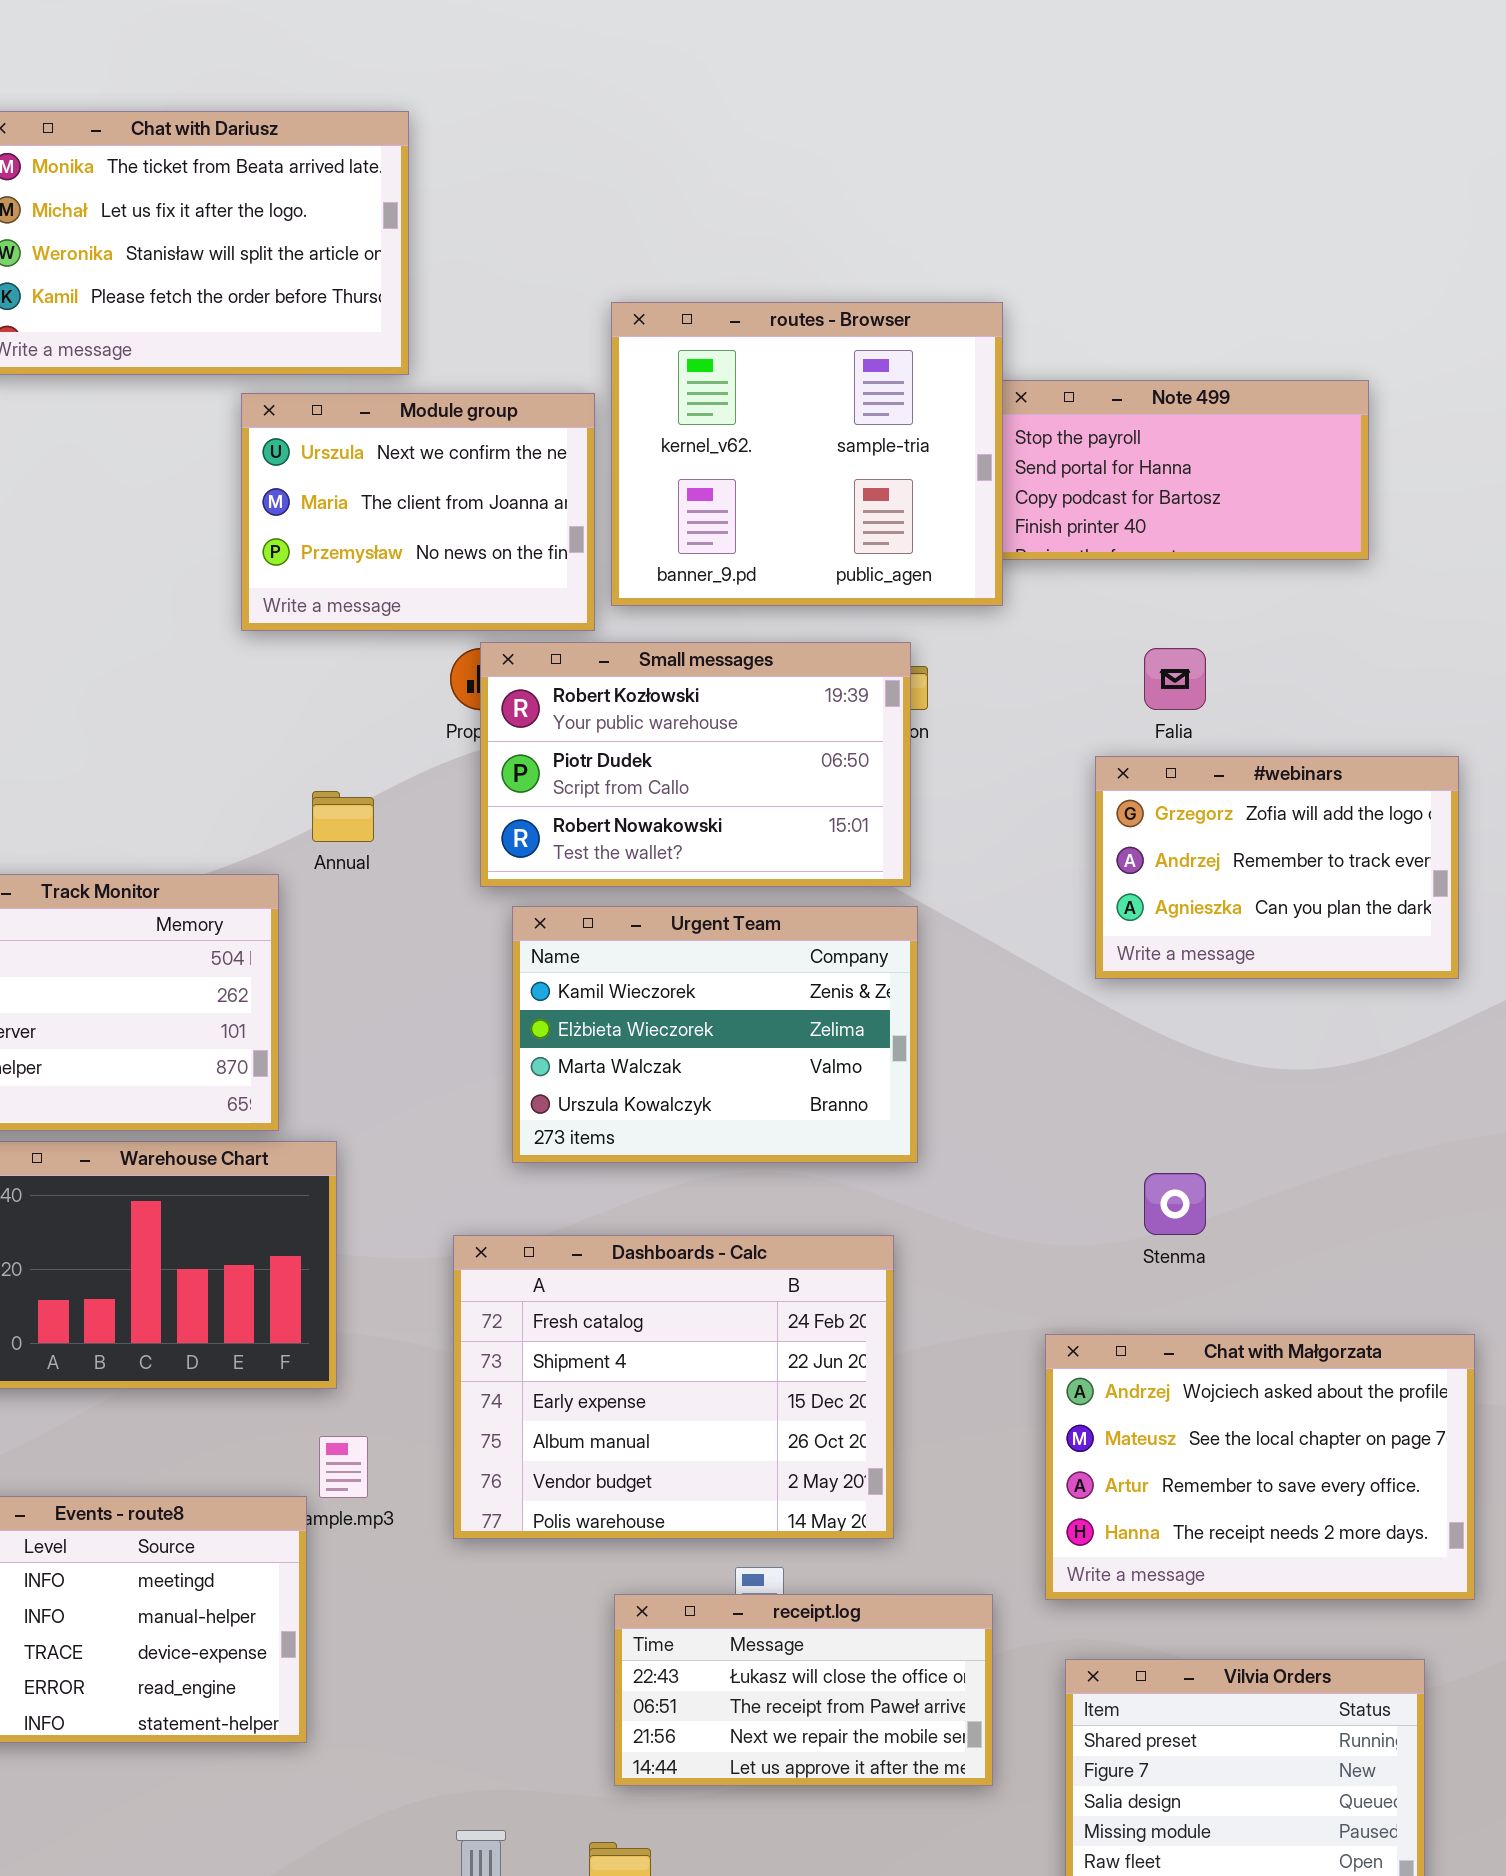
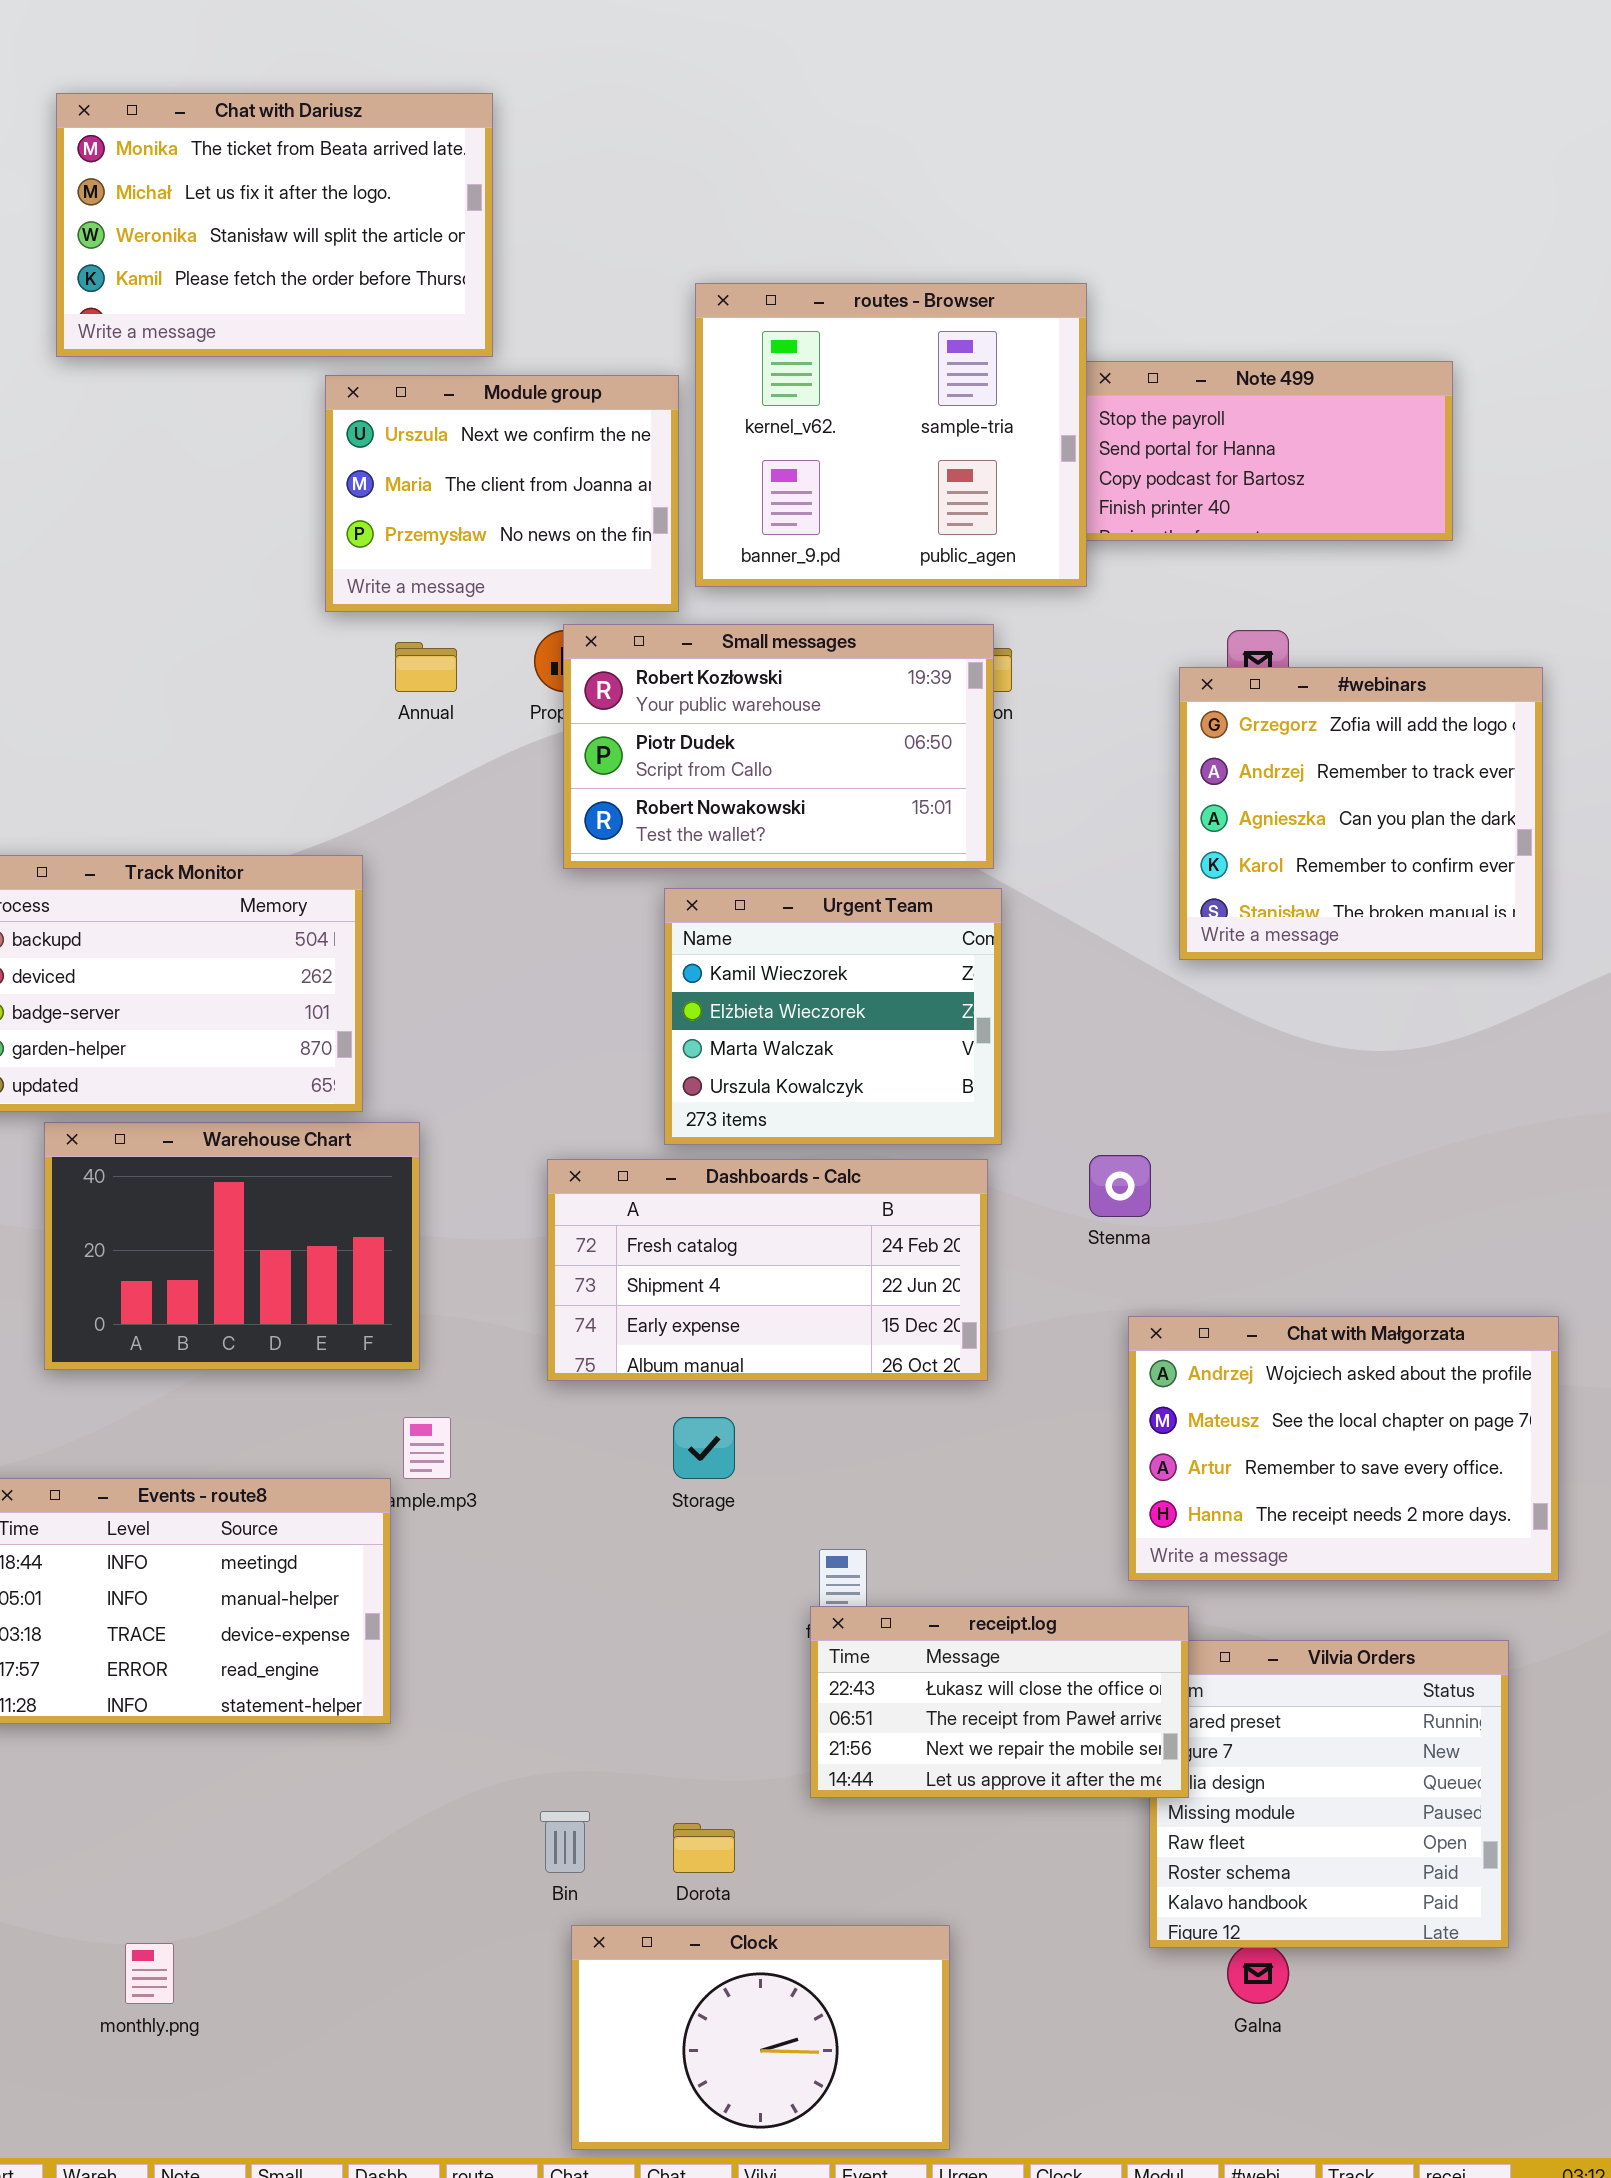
#webinars: [1095,756,1459,979] -> [1179,667,1543,960], resized
Annual: [312,791,374,842] -> [395,642,457,692], moved
Urgent Team: [512,906,918,1163] -> [664,888,1002,1145], resized
Stenma: [1144,1173,1206,1235] -> [1089,1155,1151,1217], moved
Dashboards - Calc: [453,1235,894,1539] -> [547,1159,988,1381], moved, resized
receipt.log: [614,1594,993,1786] -> [810,1606,1189,1798], moved

